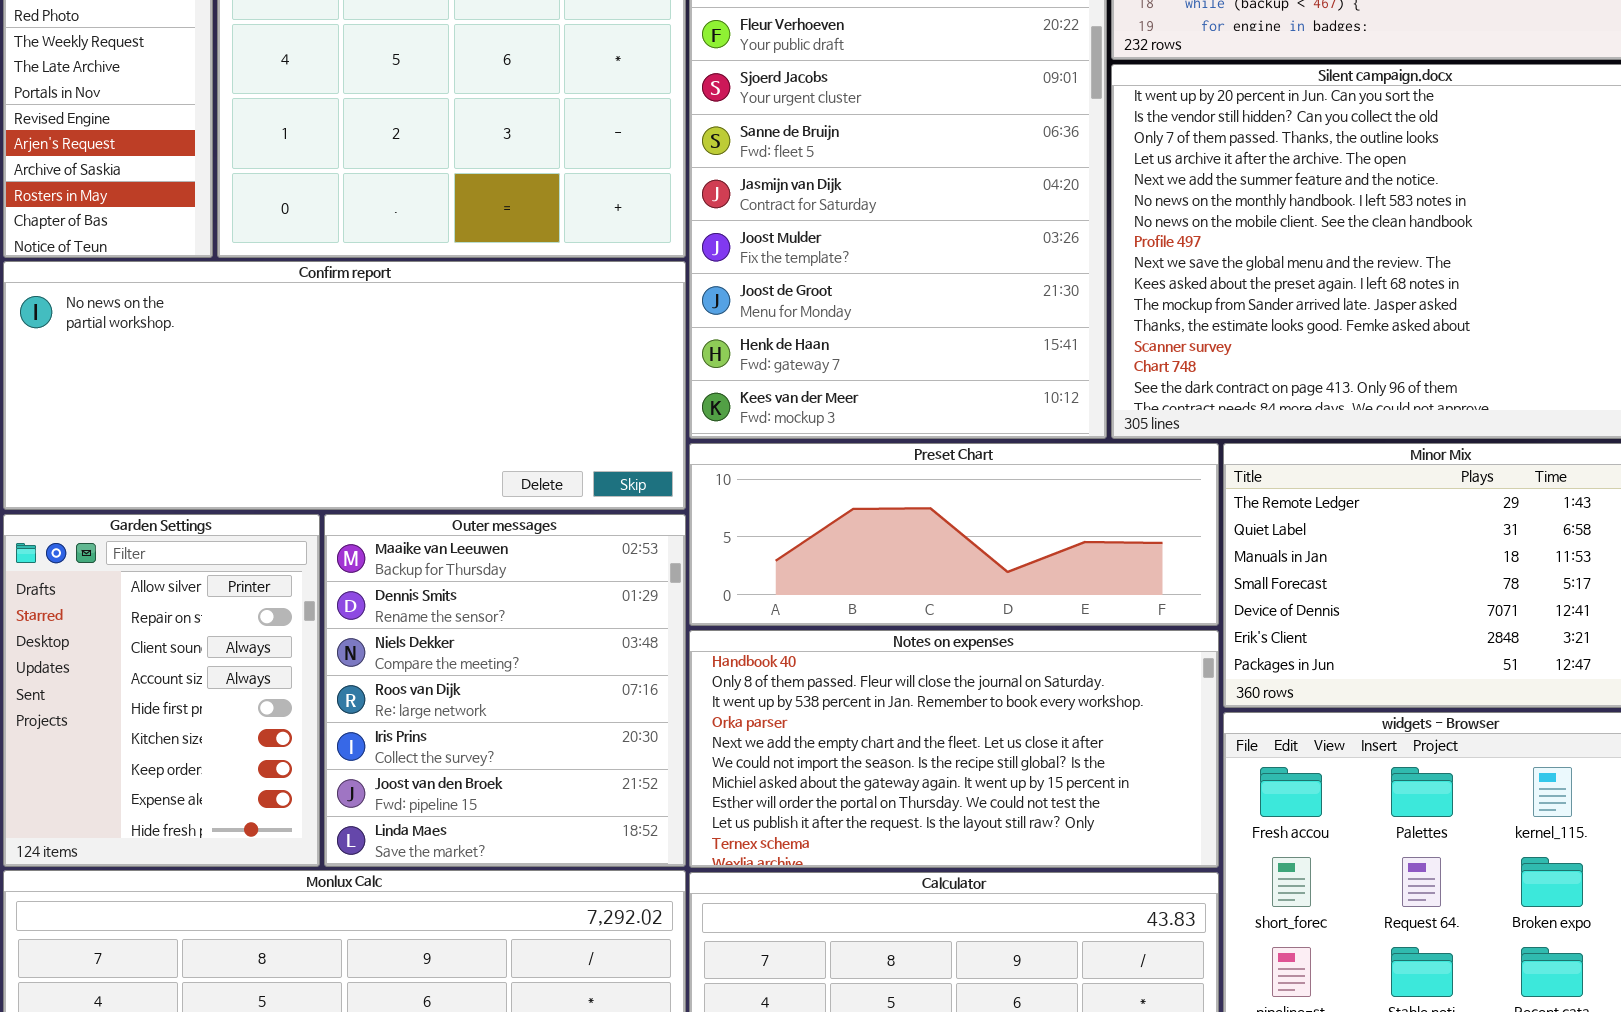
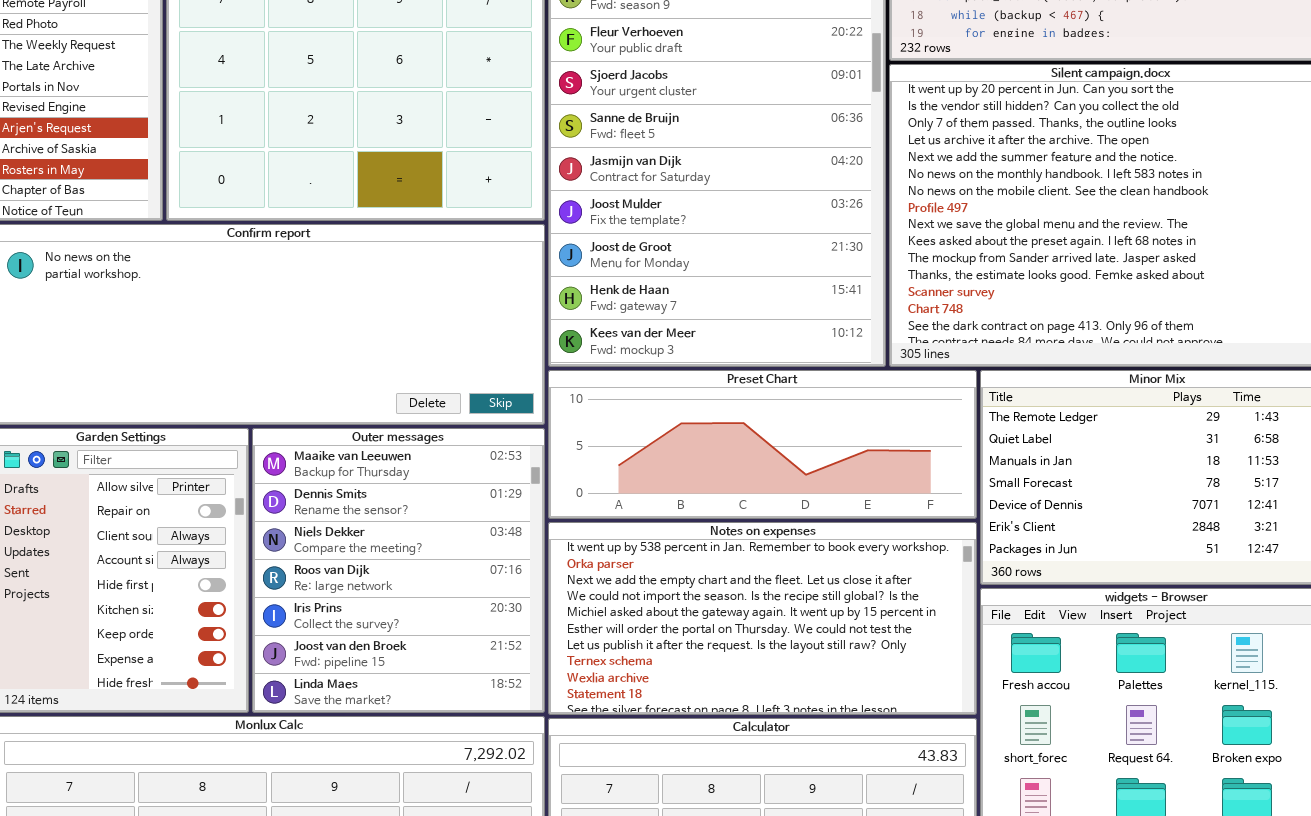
Notes on expenses: [689,630,1219,868] -> [548,522,977,715], scrolled down 2 rows

